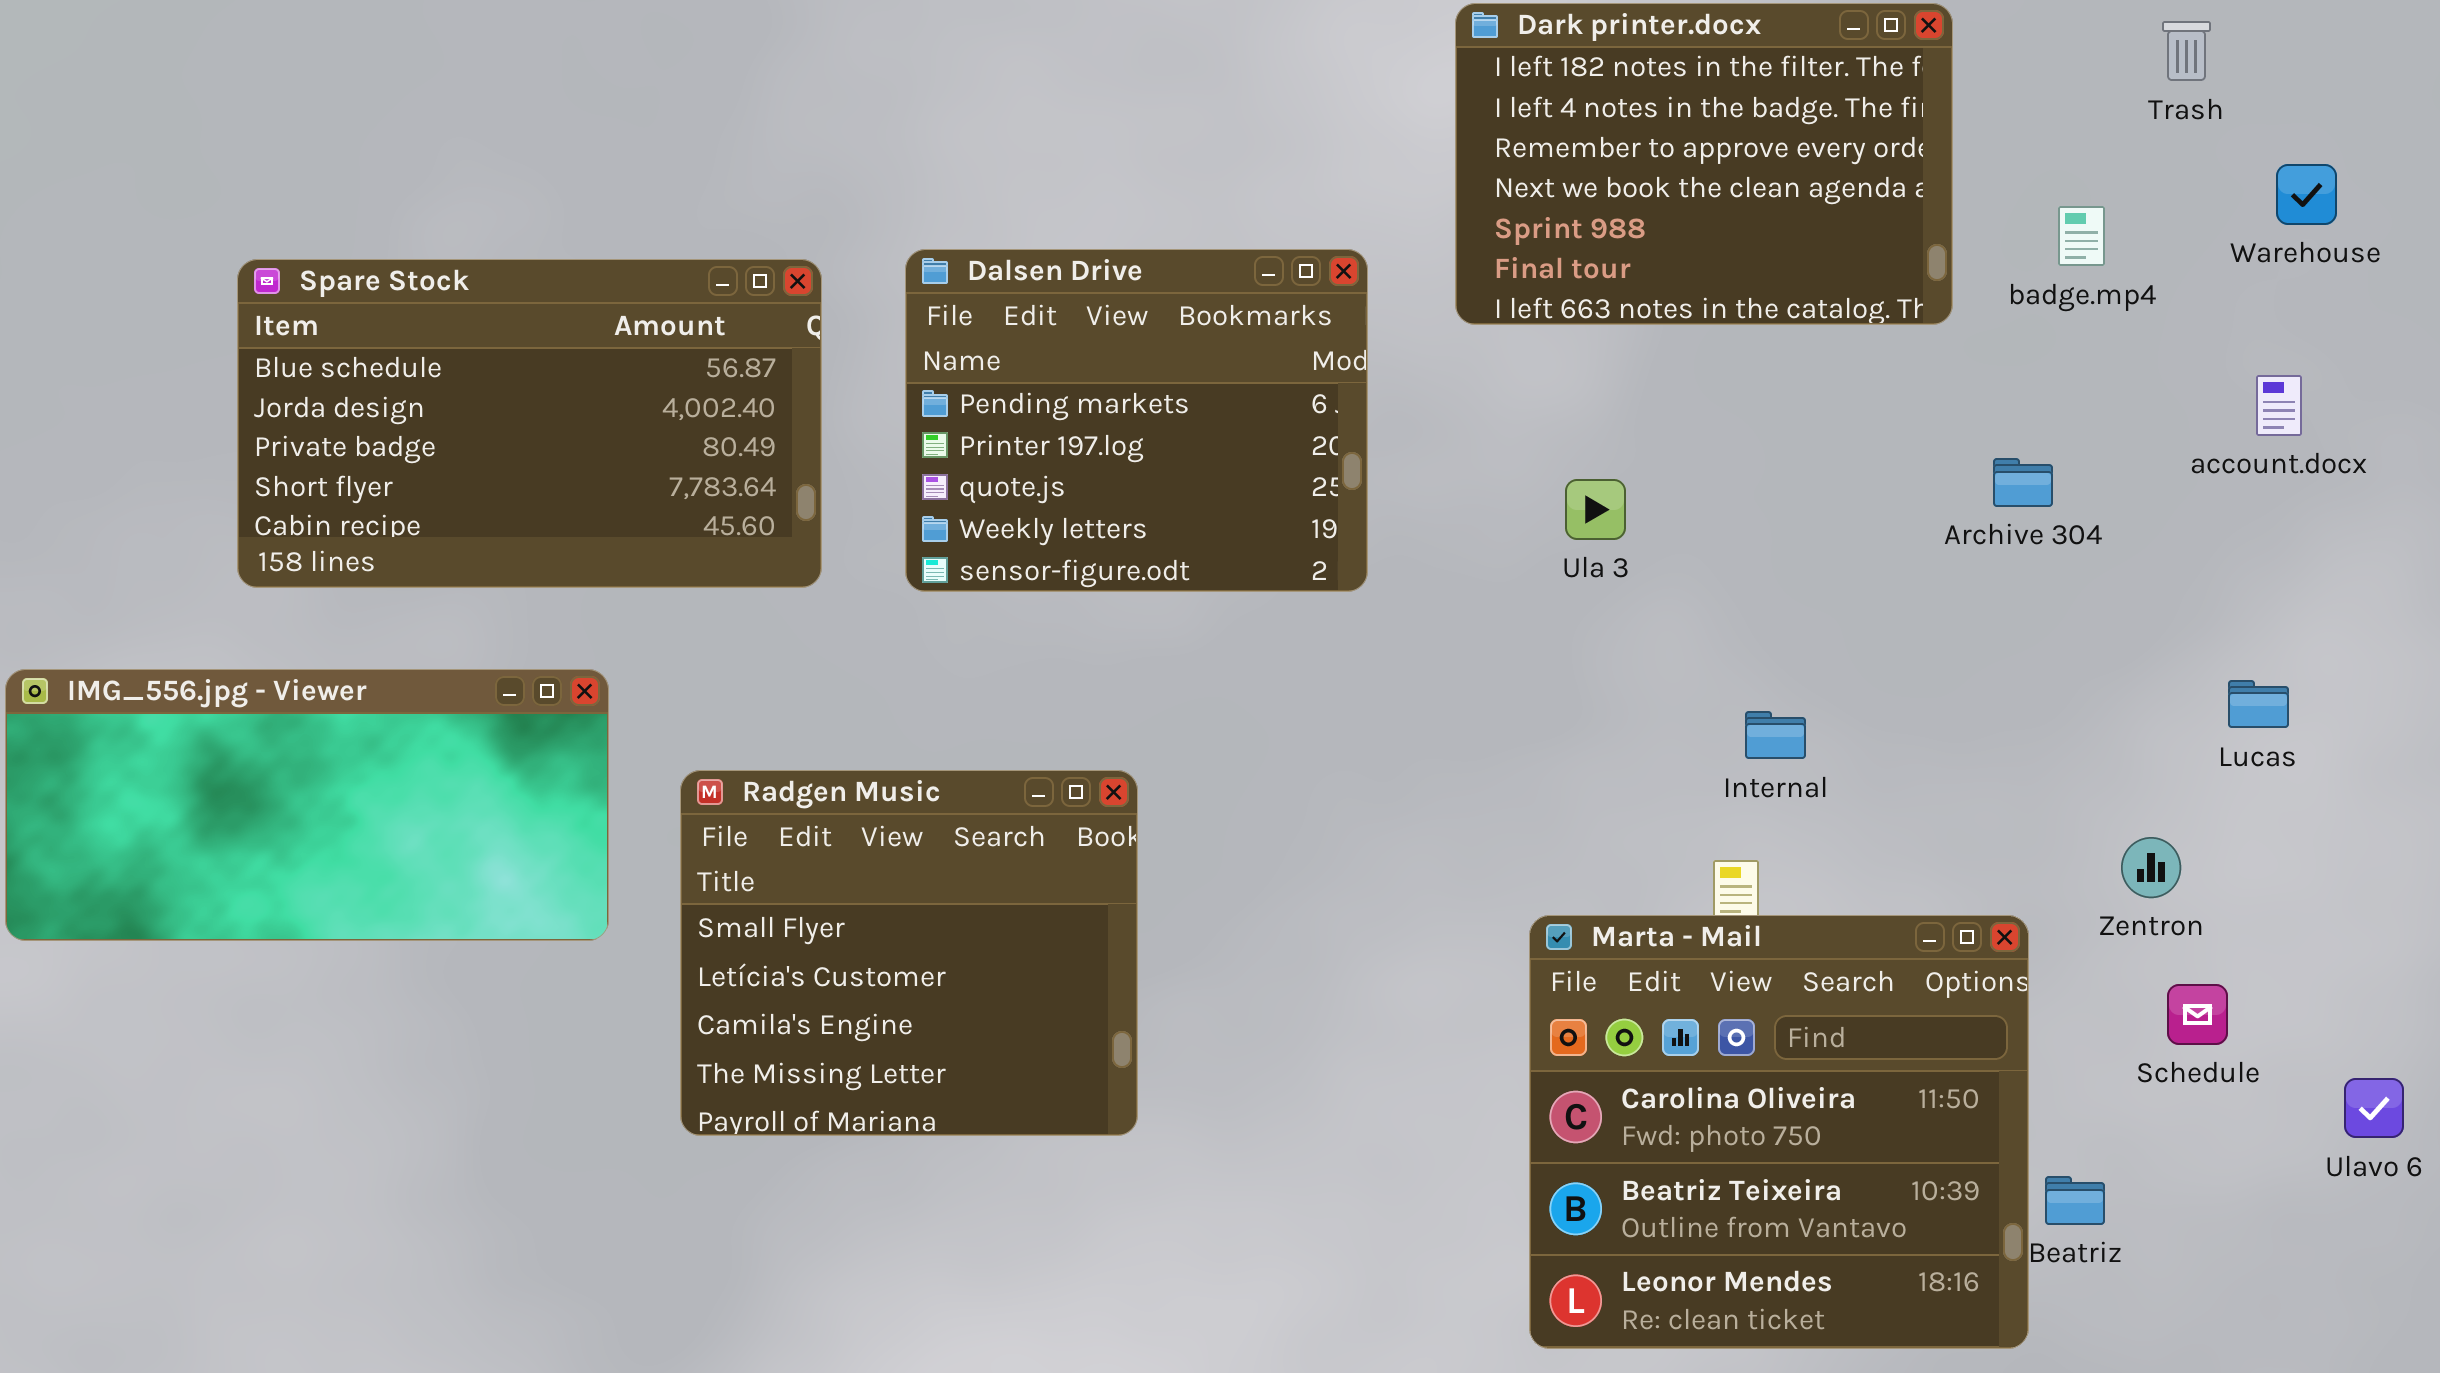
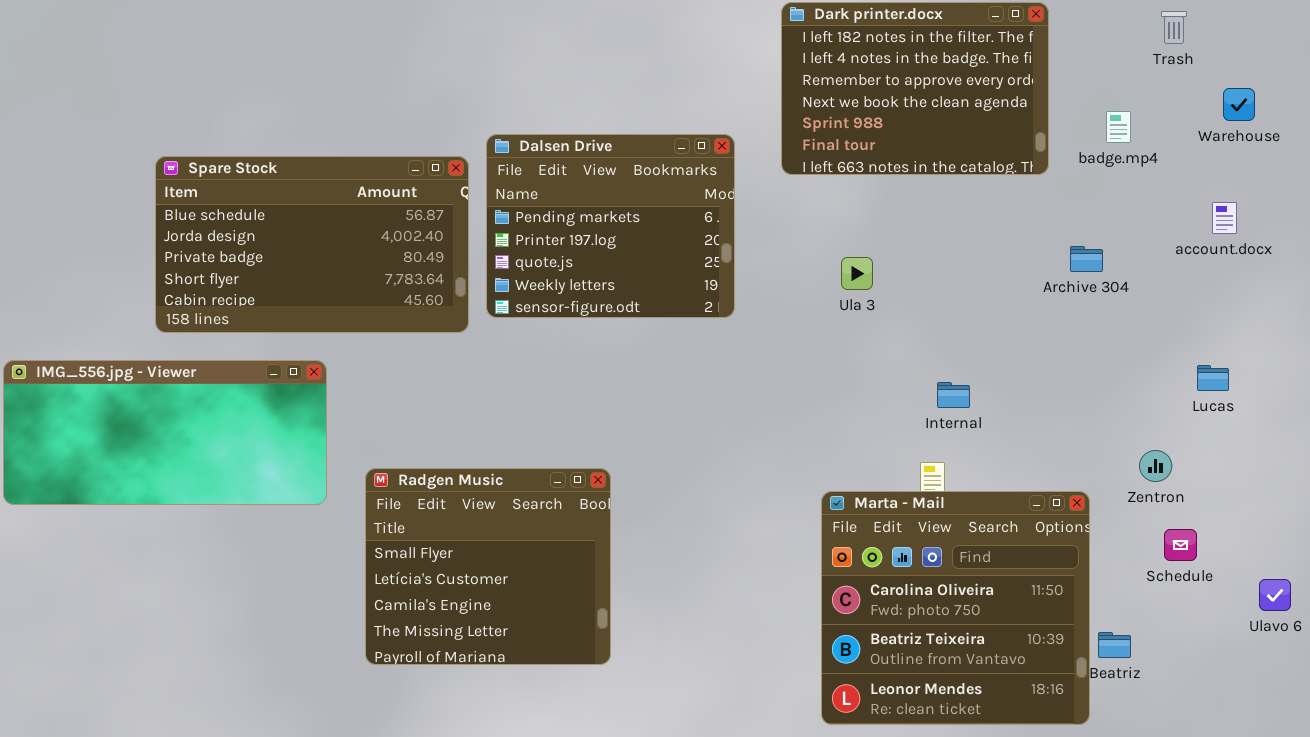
Spare Stock: [237,259,822,588] -> [155,156,469,333], moved
Radgen Music: [680,770,1138,1136] -> [365,468,611,665], moved

